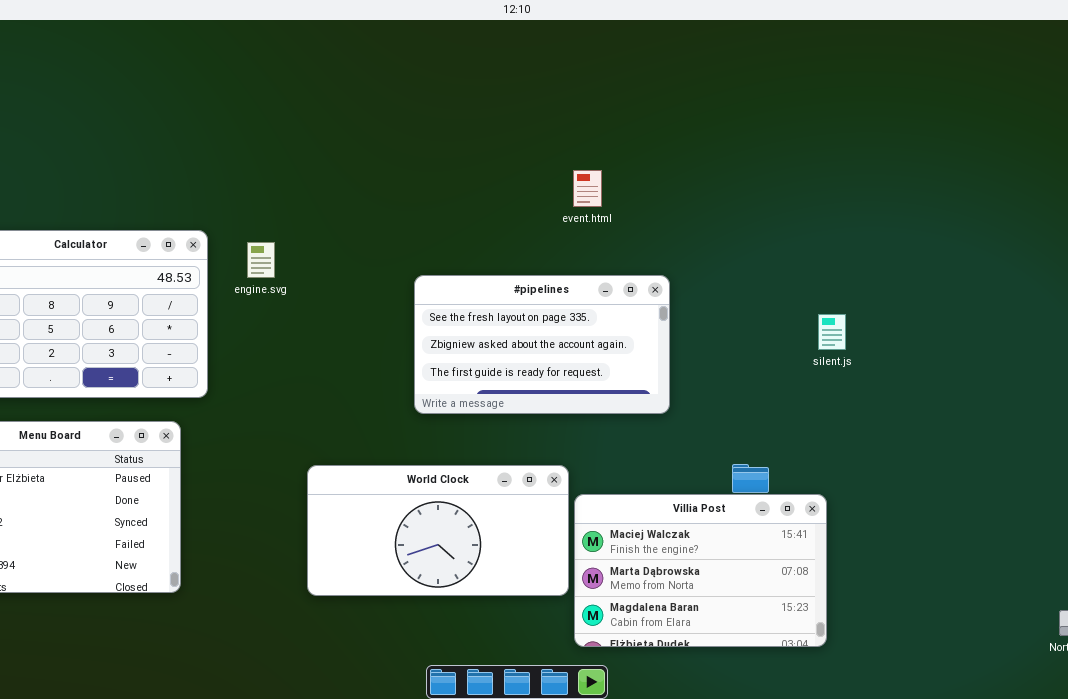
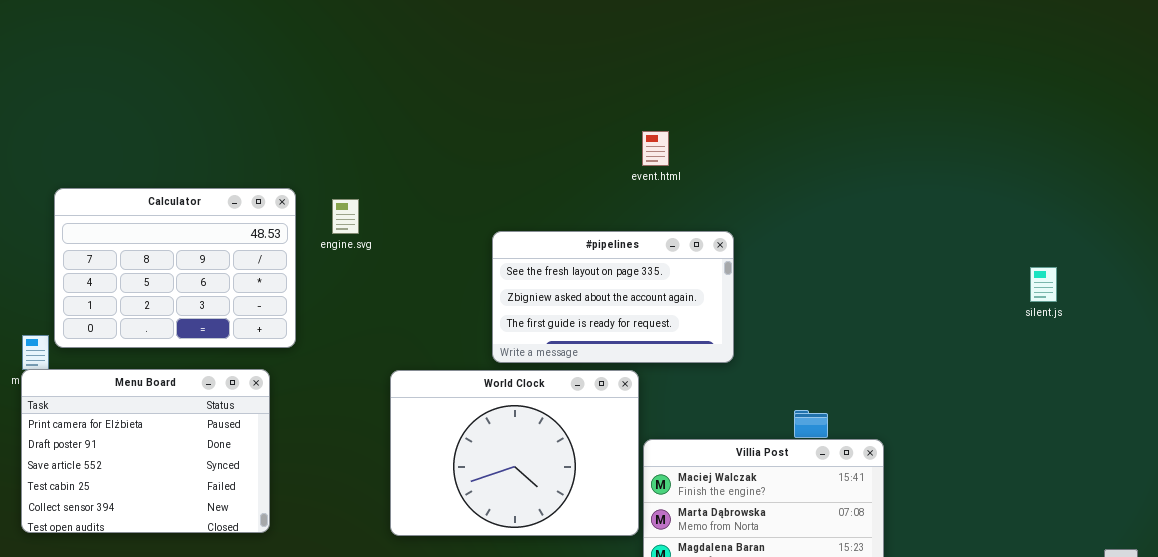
silent.js: [818,314,846,350] -> [1030,267,1057,302], moved
World Clock: [307,465,569,596] -> [390,370,639,536], resized

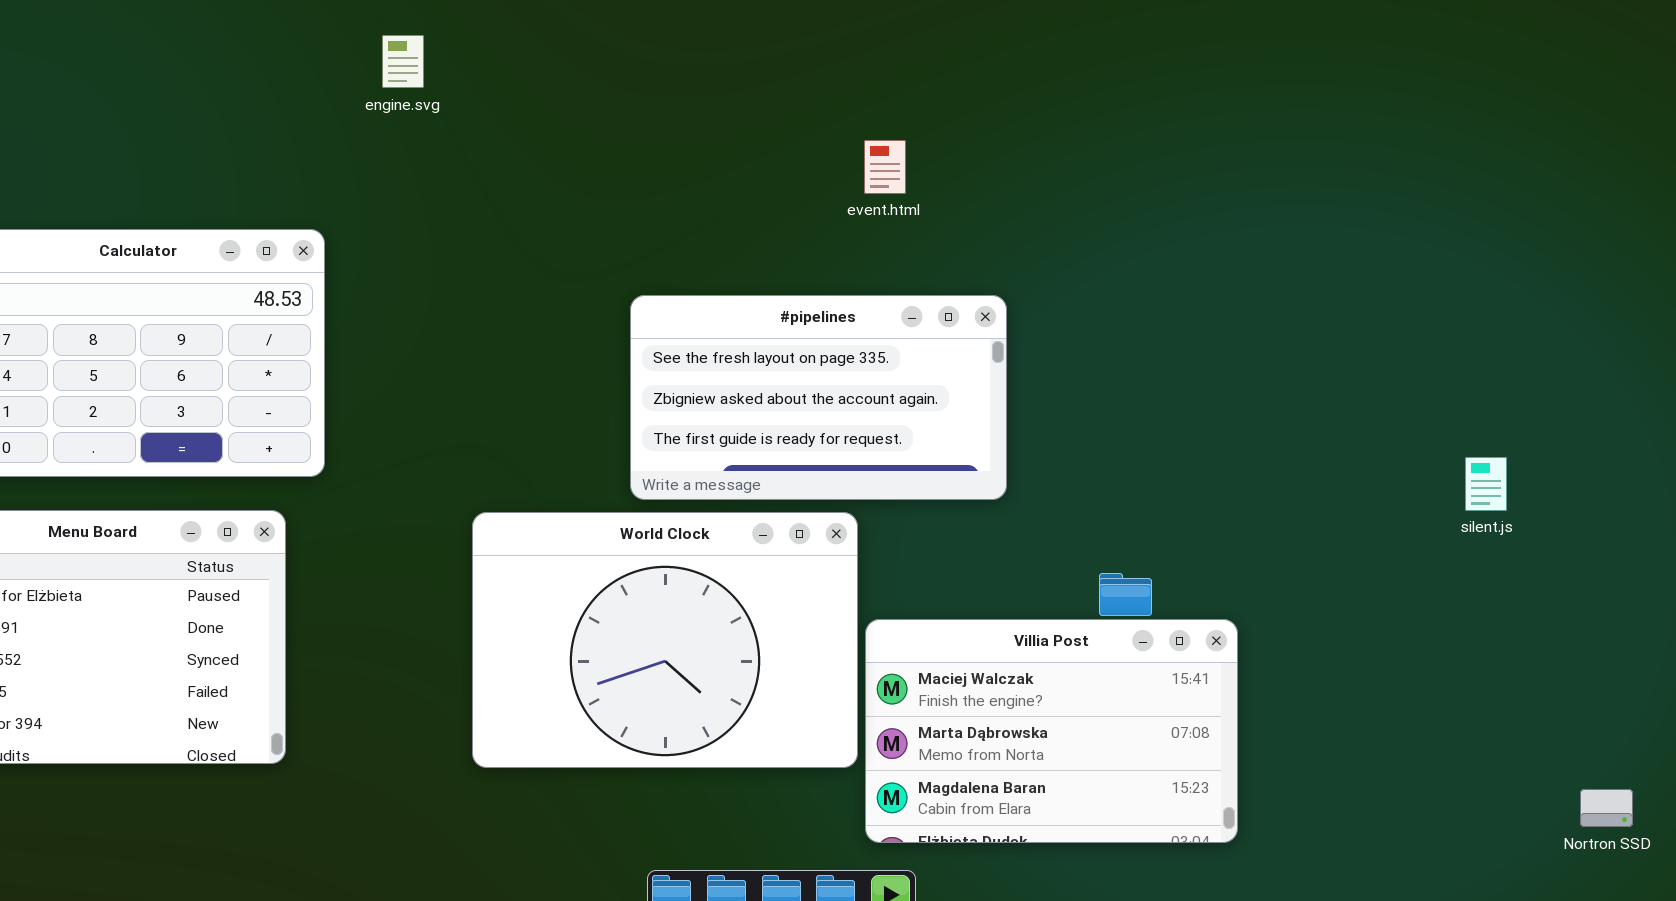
engine.svg: [332,199,359,234] -> [382,35,424,88], moved
silent.js: [1030,267,1057,302] -> [1465,457,1507,511], moved

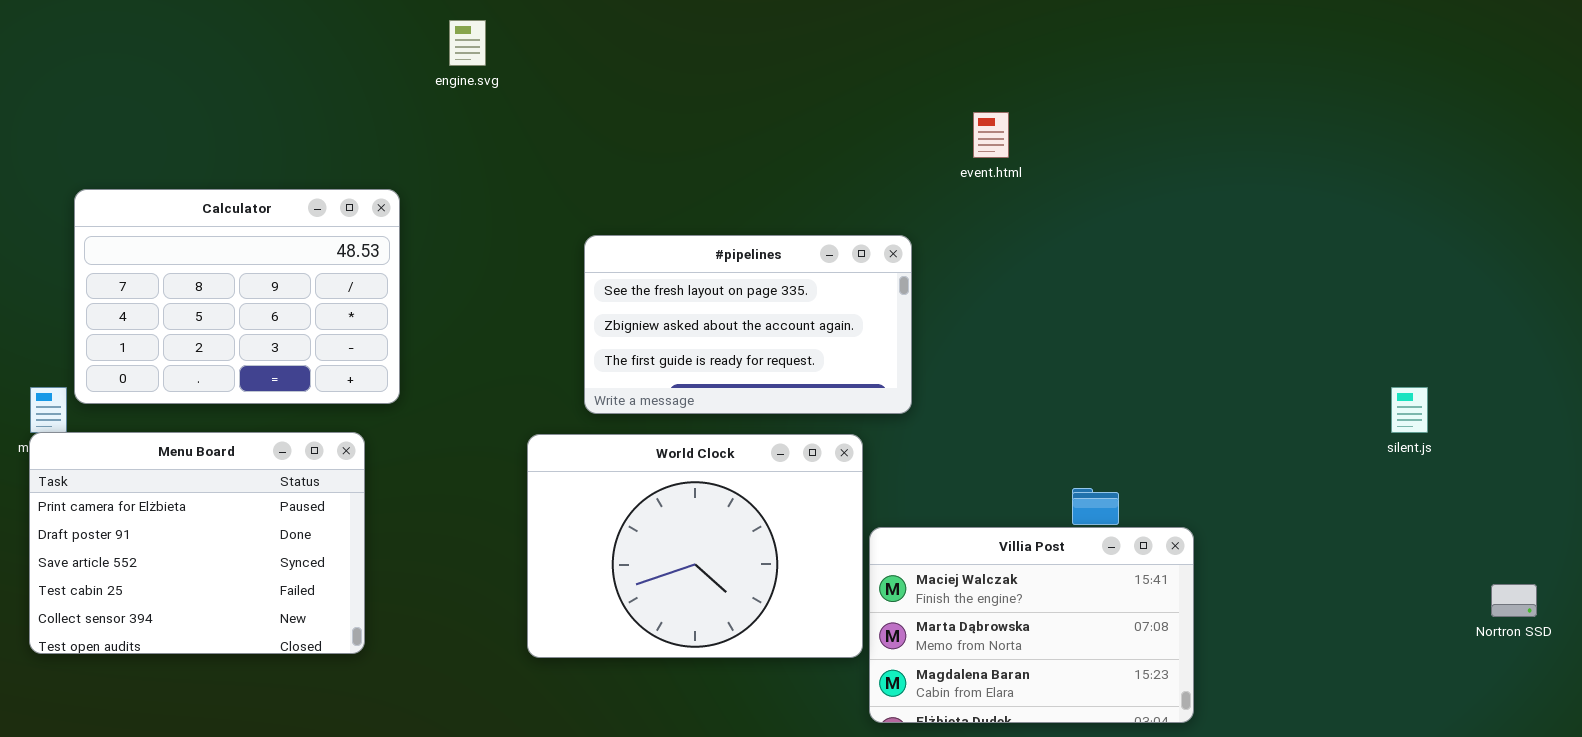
event.html: [864,140,906,194] -> [973,112,1009,158], moved
#pipelines: [630,295,1007,500] -> [584,235,912,414], moved
Nortron SSD: [1580,789,1633,827] -> [1491,584,1537,617], moved

